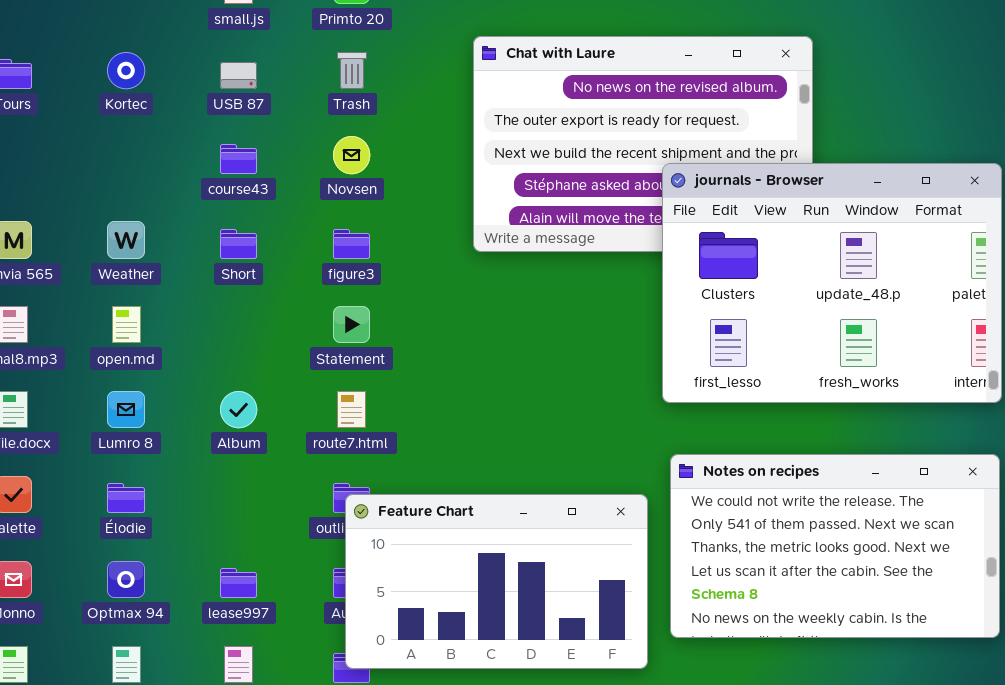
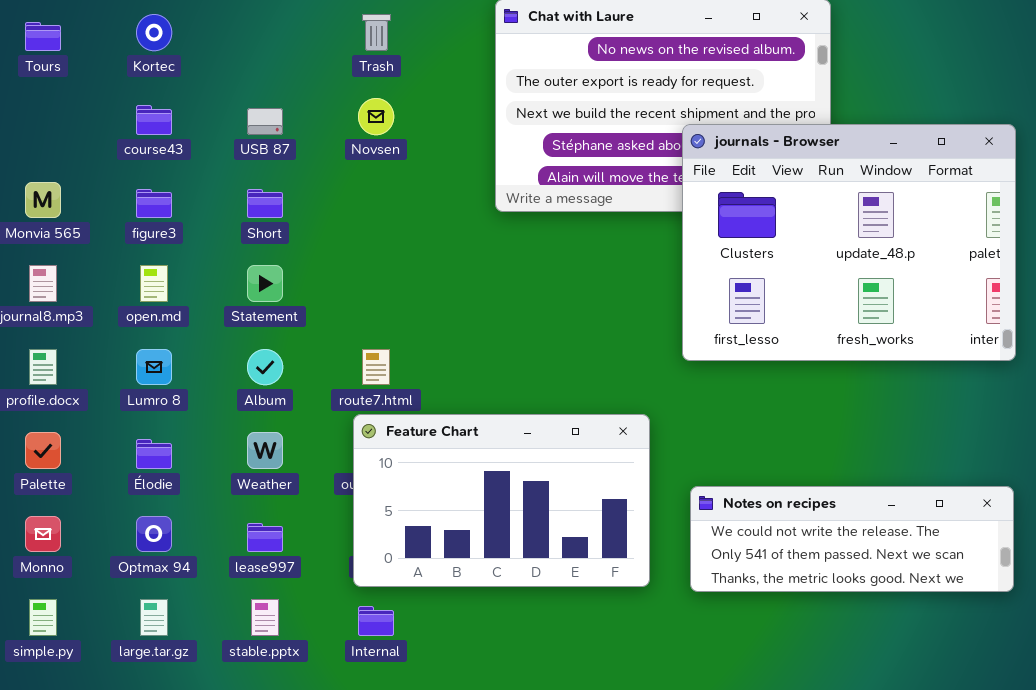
USB 87: [220,62,257,89] -> [247,108,283,135], moved
course43: [220,144,257,174] -> [136,105,172,135], moved
Weather: [107,221,145,259] -> [247,432,283,469], moved
figure3: [333,229,370,259] -> [136,189,172,218], moved
Statement: [333,306,370,343] -> [247,265,283,302], moved
Notes on recipes: [670,454,1000,638] -> [690,486,1014,592], resized
Feature Chart: [345,494,648,669] -> [353,414,650,587], moved

